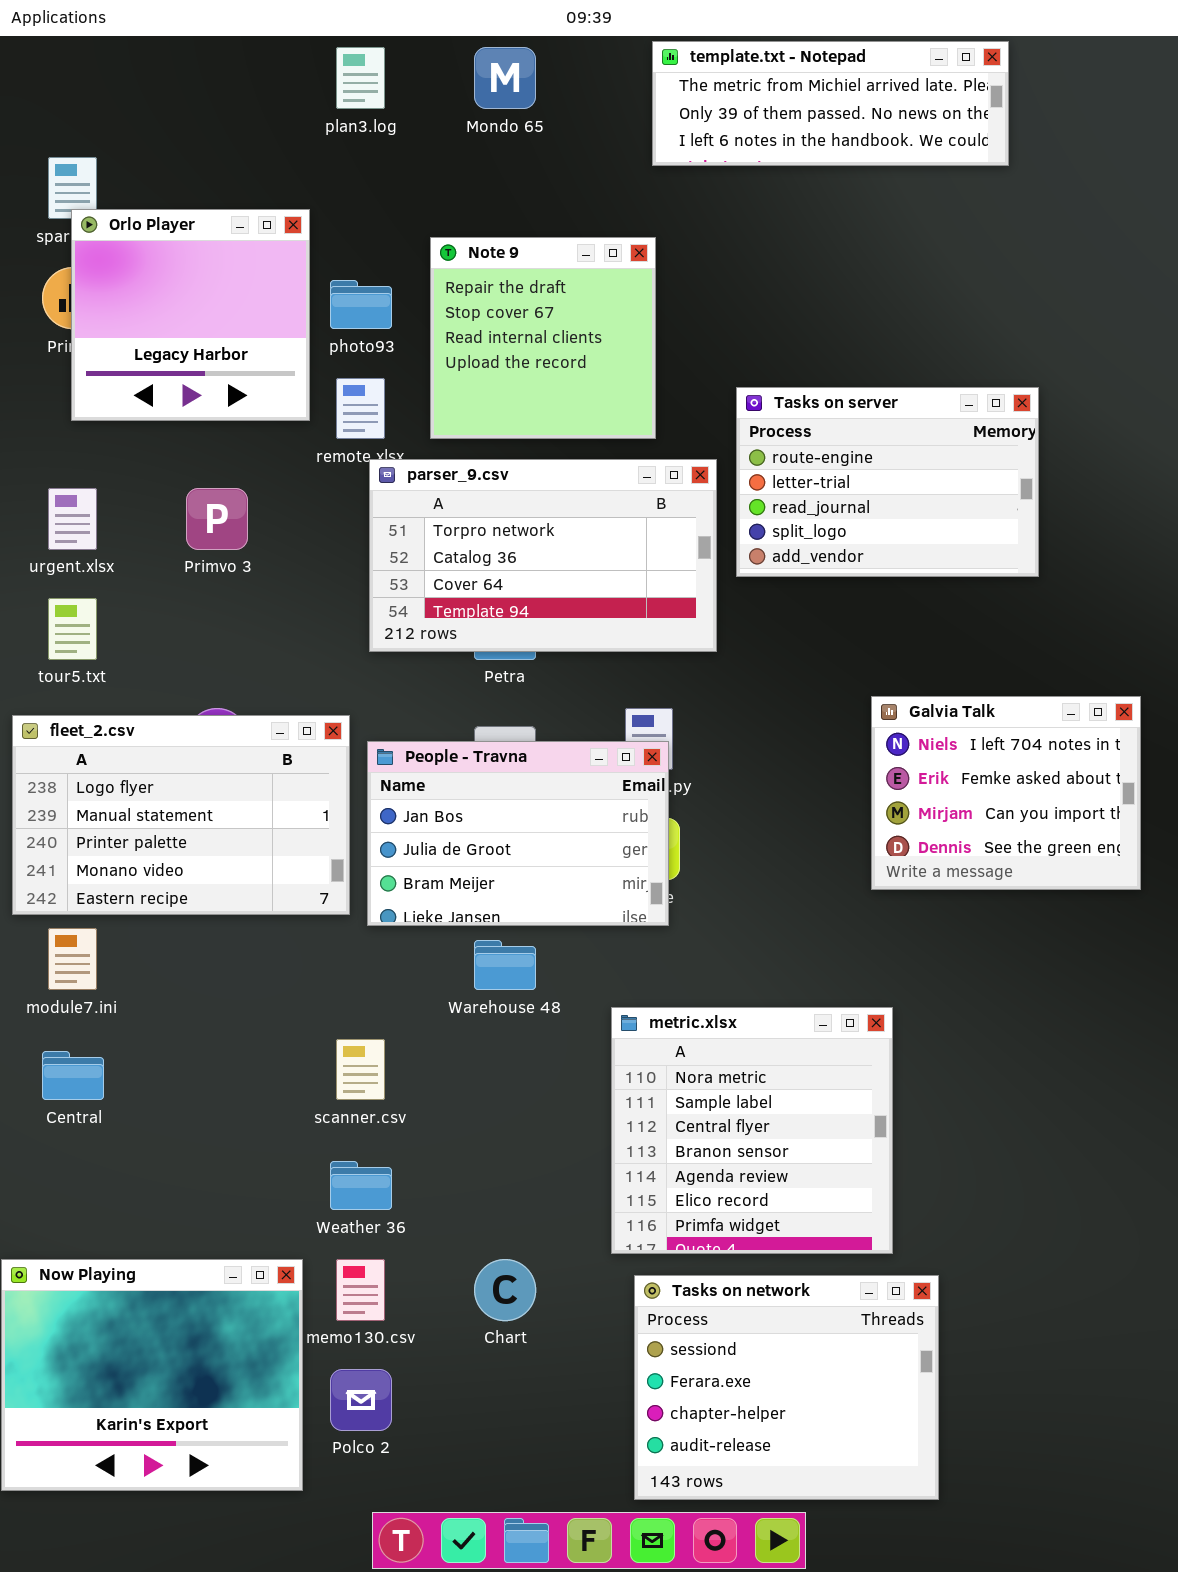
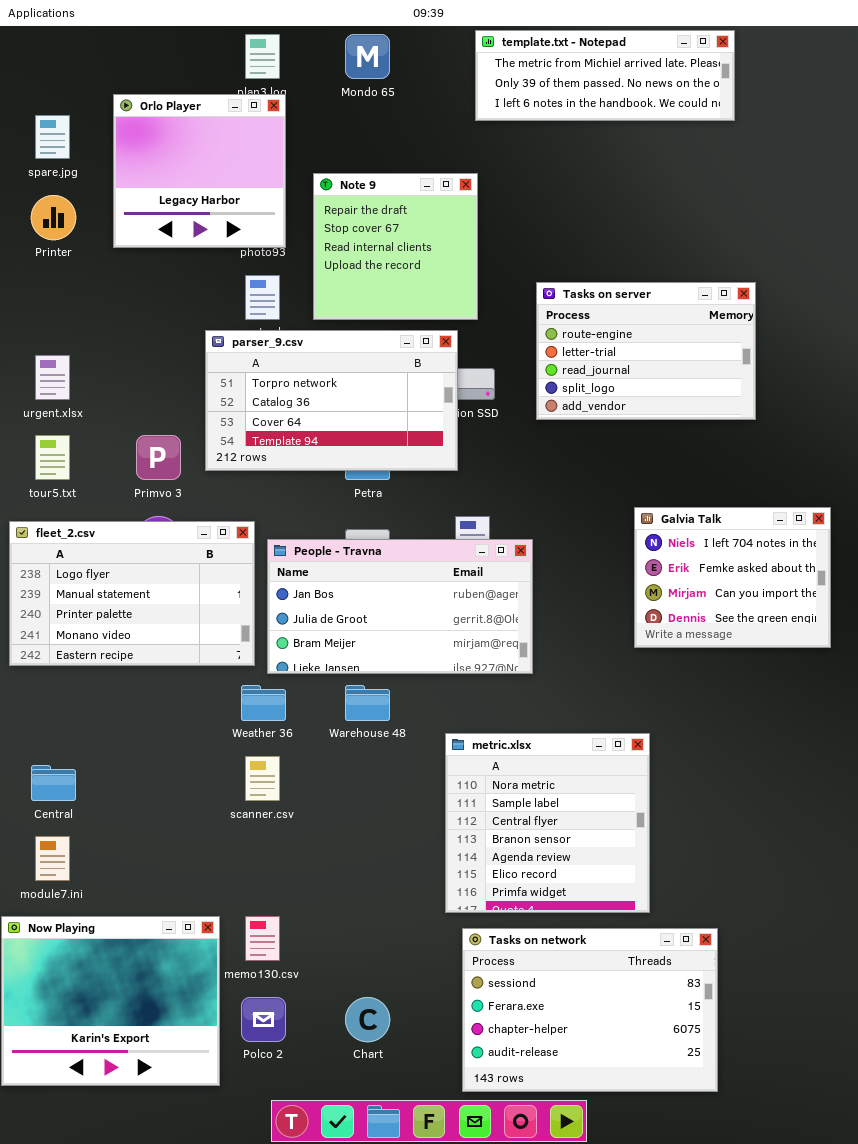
Orlo Player: [71,209,310,421] -> [113,94,286,248], moved
parser_9.csv: [369,459,717,652] -> [205,330,458,471], moved
Primvo 3: [186,488,248,550] -> [136,435,181,480], moved
People - Travna: [367,741,669,926] -> [267,539,533,674], resized
module7.ini: [48,928,97,990] -> [35,836,70,881], moved
Weather 36: [330,1161,392,1210] -> [241,685,286,721], moved
Chart: [474,1259,536,1321] -> [345,997,390,1042], moved
Tasks on network: [634,1275,939,1500] -> [462,928,718,1092], resized

